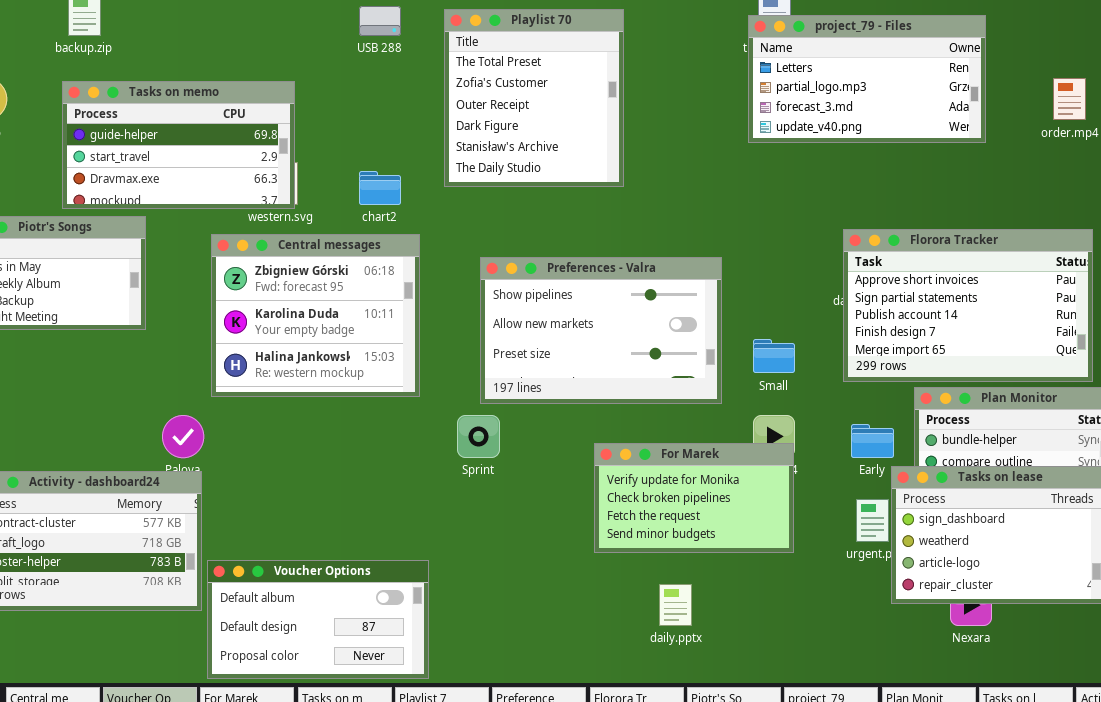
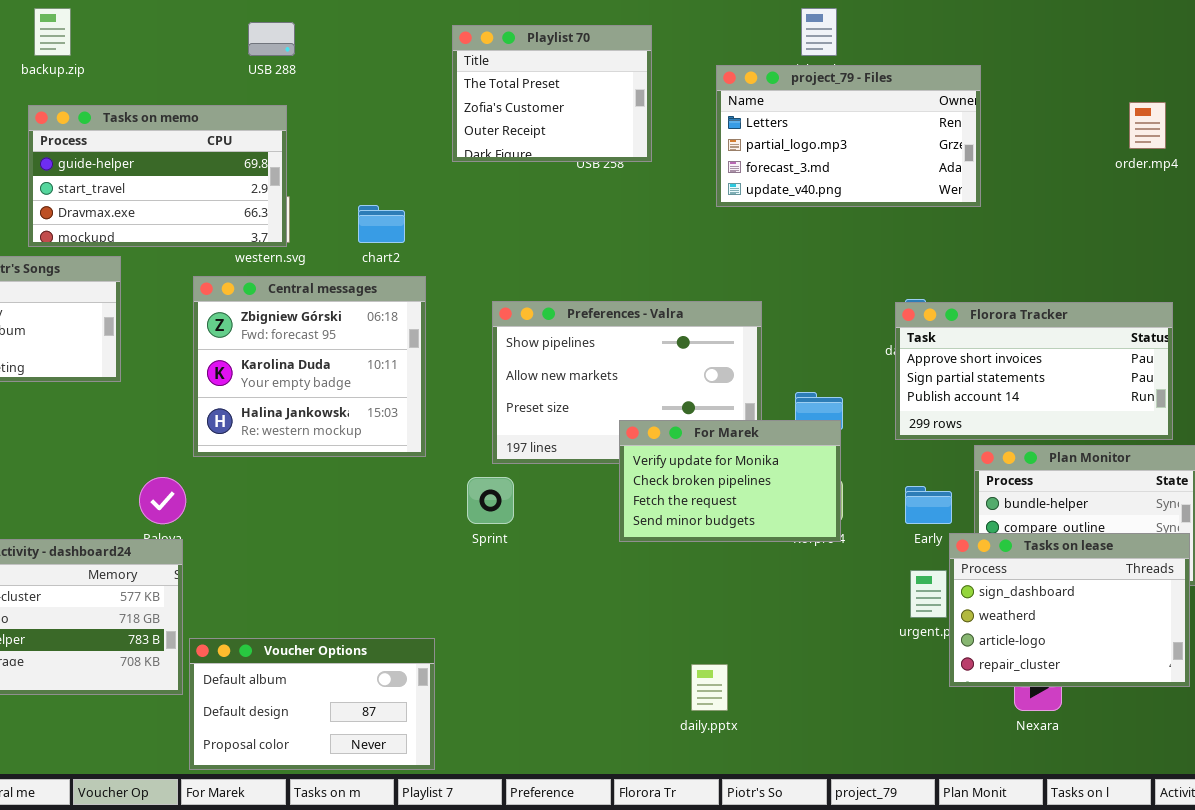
USB 288: [359,6,401,36] -> [248,22,295,56], moved
Playlist 70: [444,9,624,187] -> [452,25,652,162], resized
project_79 - Files: [748,15,986,143] -> [716,65,981,207], moved
Florora Tracker: [843,229,1093,382] -> [895,302,1173,440], resized
For Marek: [594,443,794,553] -> [619,420,841,542], moved

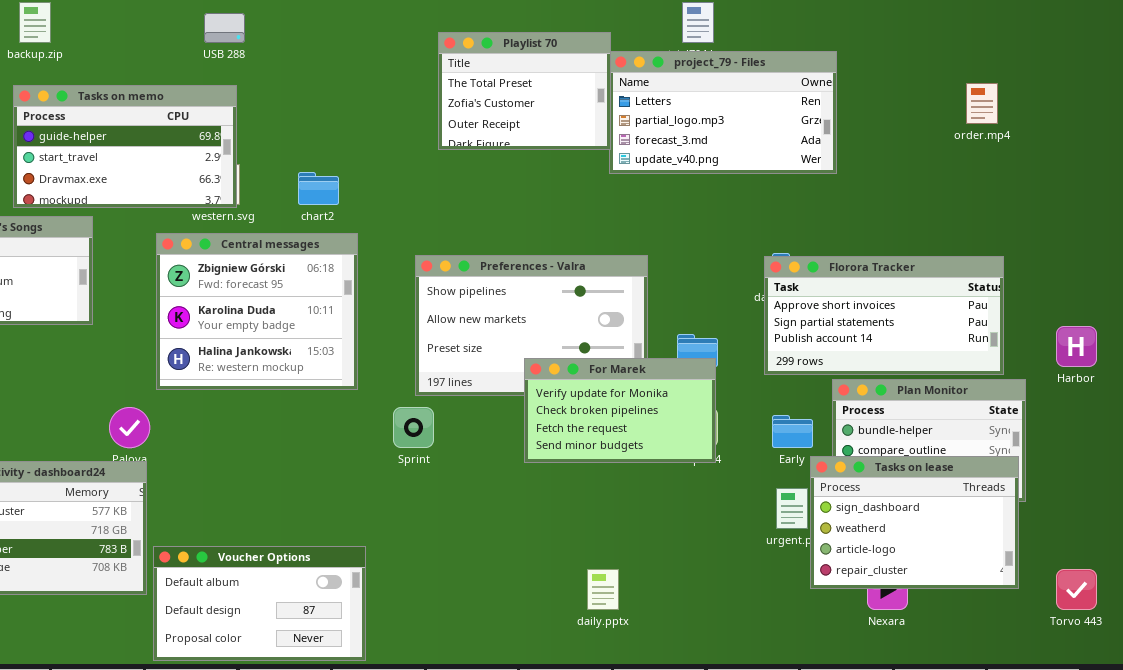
Playlist 70: [452,25,652,162] -> [438,32,611,150], moved

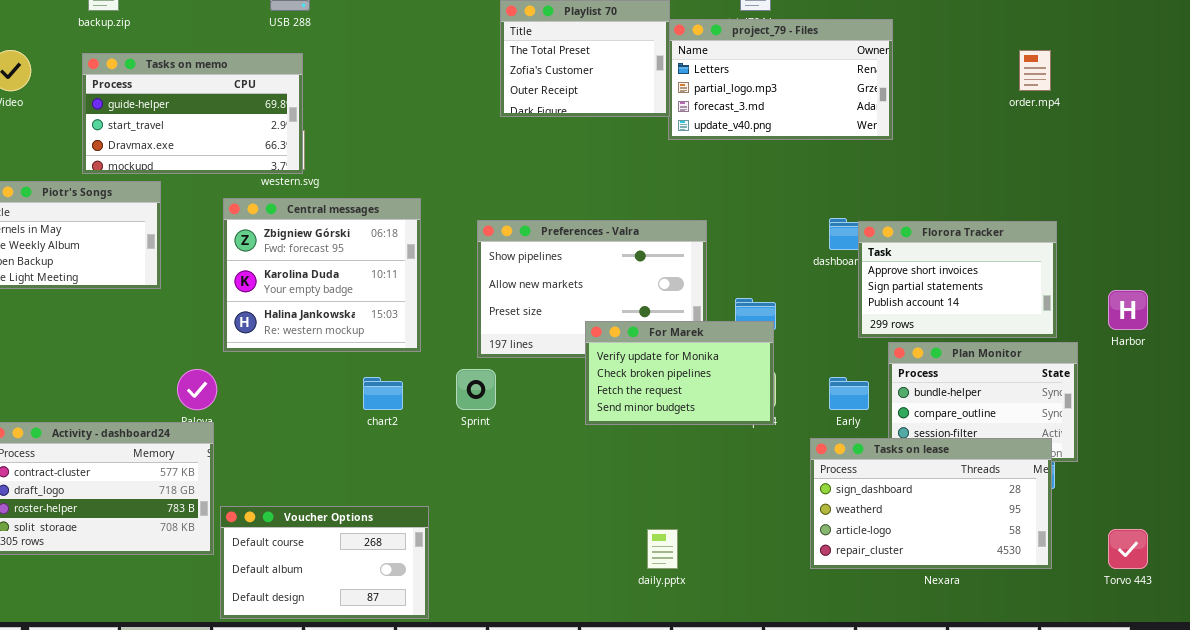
chart2: [298,172,339,205] -> [363,377,403,410], moved
Florora Tracker: [764,256,1004,375] -> [858,221,1057,338], resized
Tasks on lease: [810,456,1019,589] -> [810,438,1052,569], moved, resized
Voucher Options: [153,546,366,661] -> [220,506,429,619], scrolled up 1 row

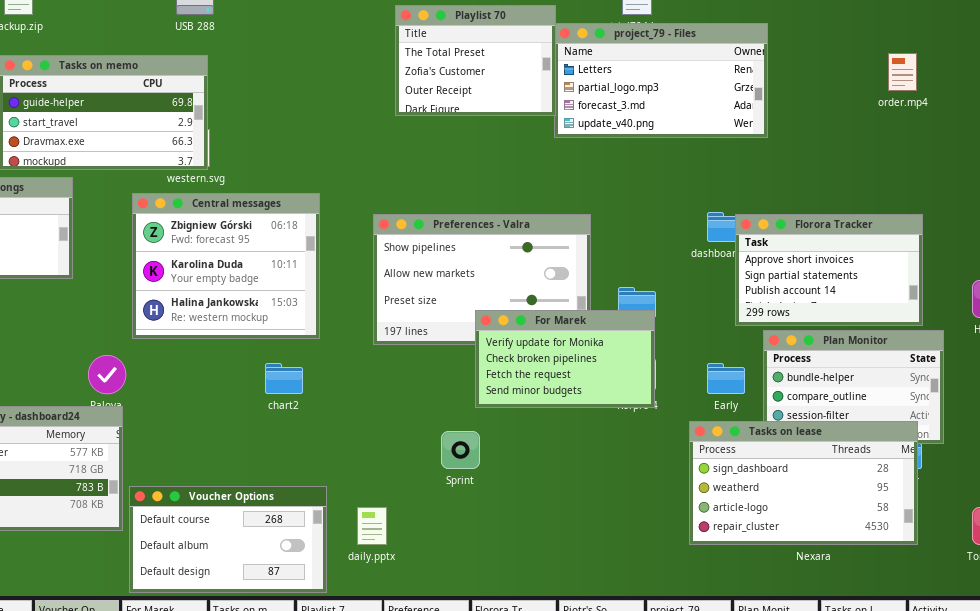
Sprint: [456,369,496,410] -> [441,431,480,469], moved
daily.pptx: [647,529,678,569] -> [357,507,387,545], moved

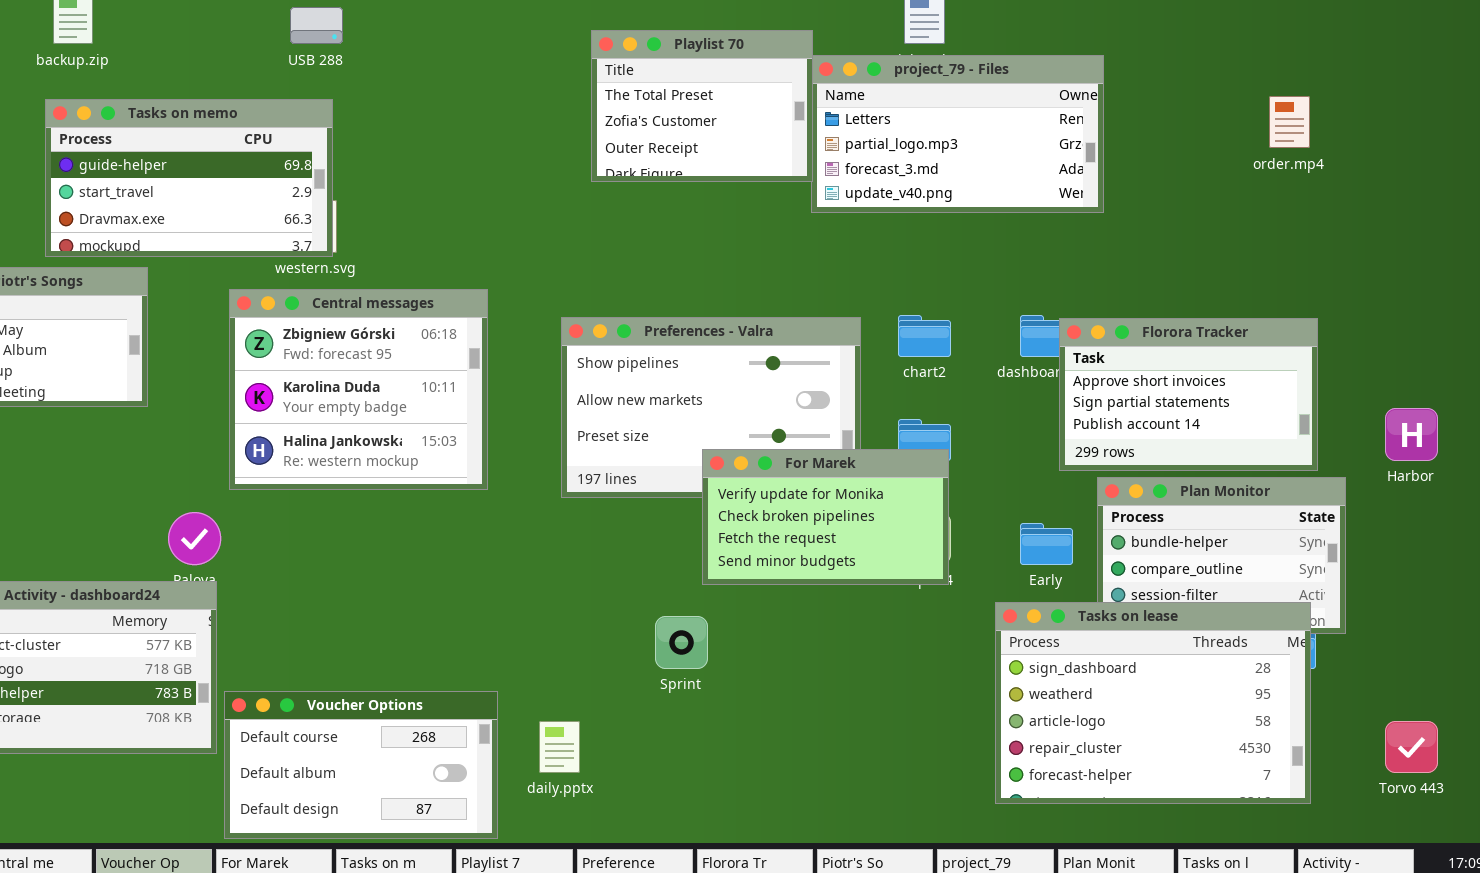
chart2: [265,363,303,394] -> [898,315,951,357], moved
Tasks on lease: [689,421,918,545] -> [995,602,1311,804], resized

